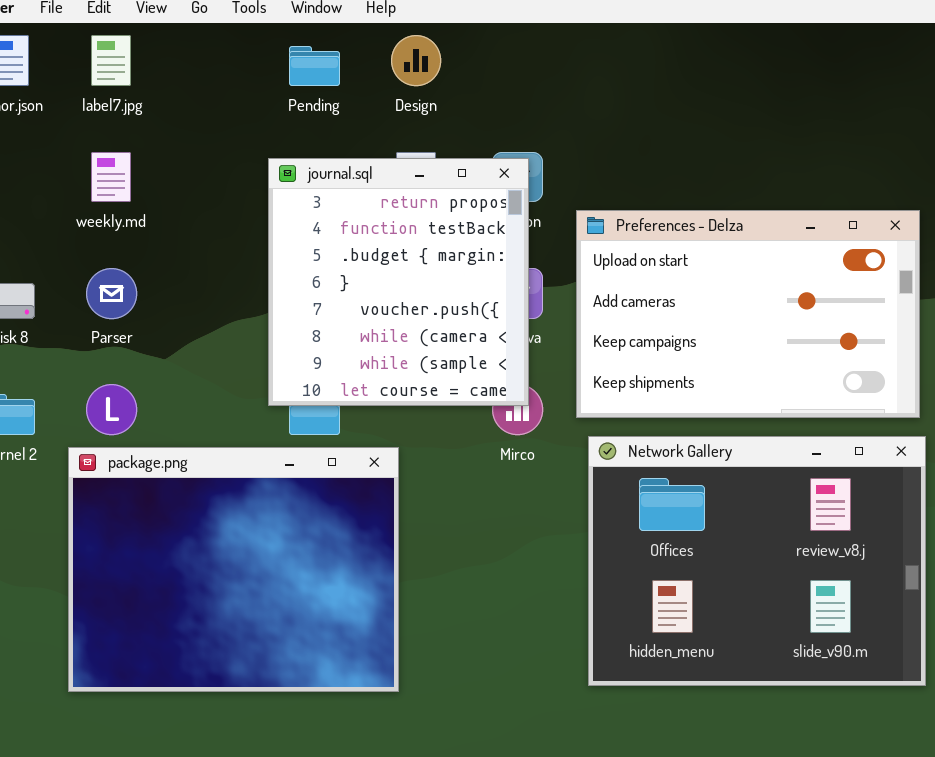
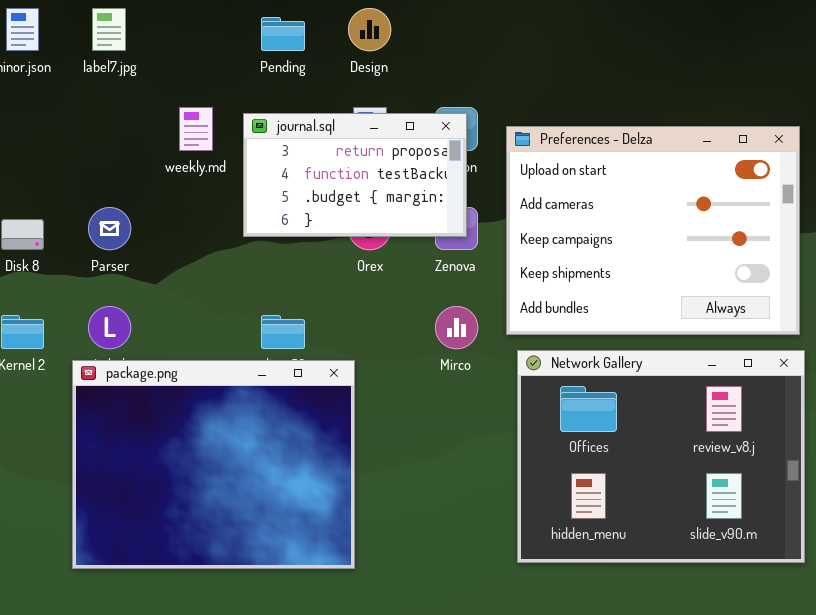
weekly.md: [91,152,131,202] -> [179,107,213,151], moved
journal.sql: [268,158,529,406] -> [243,113,467,237], resized
Preferences - Delza: [576,210,920,418] -> [506,126,800,335], resized

